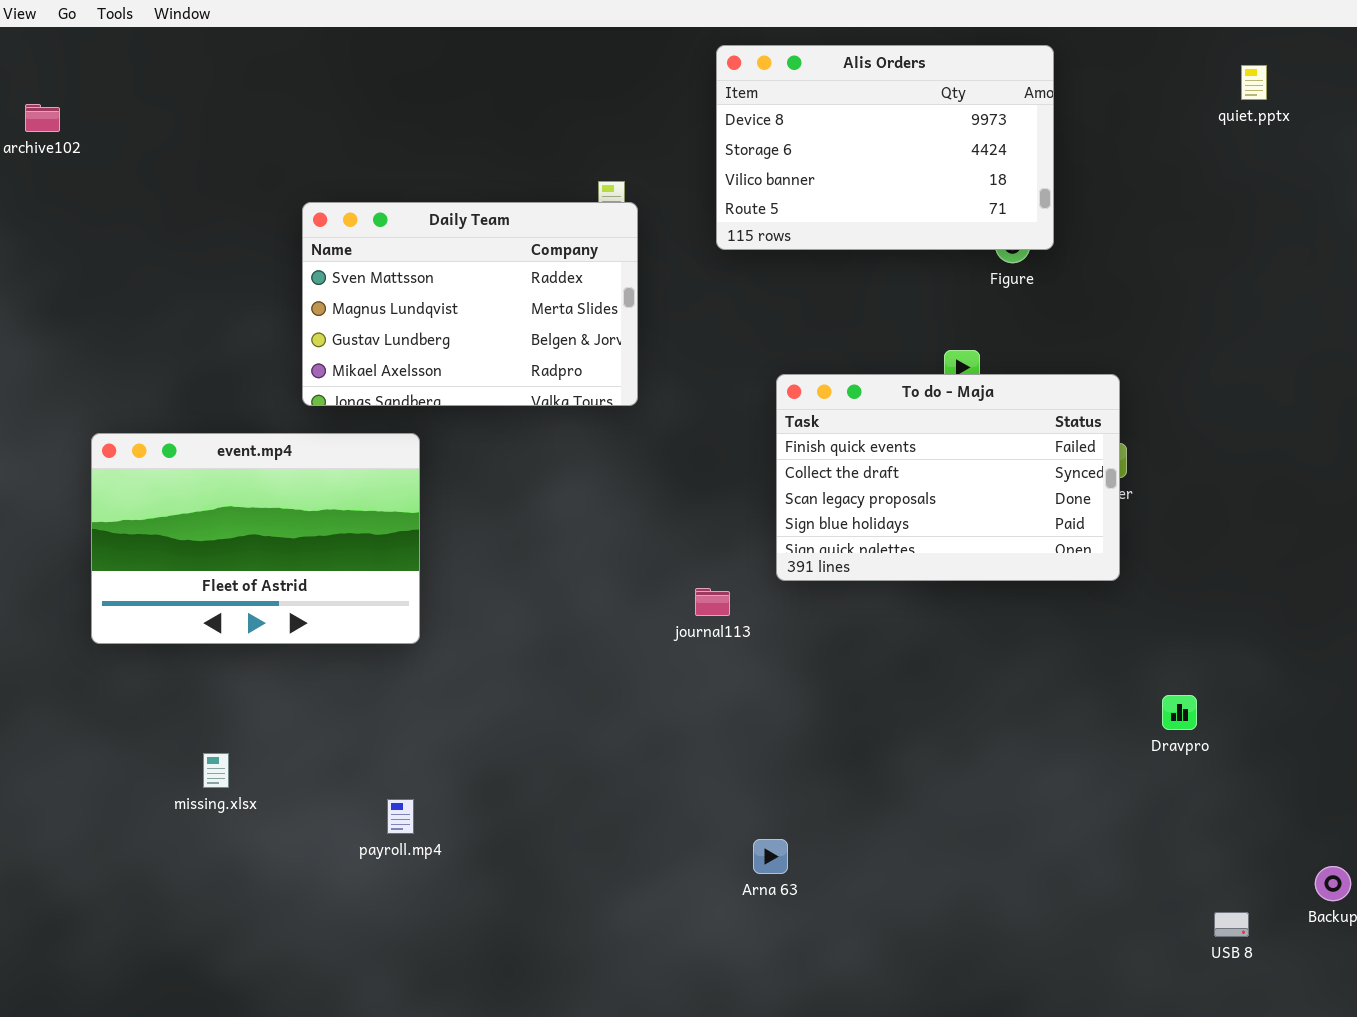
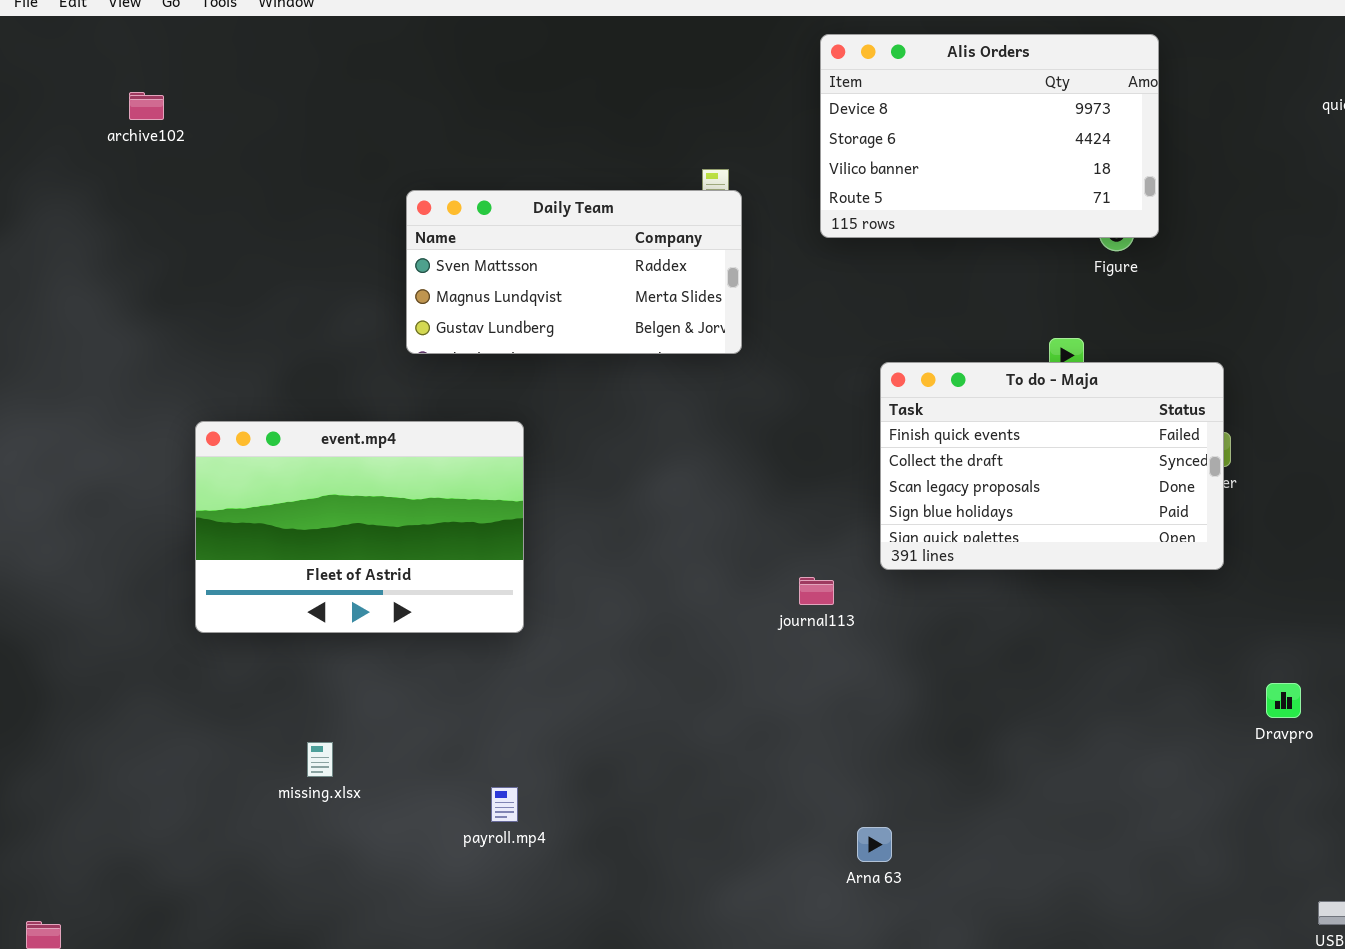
Daily Team: [302,202,638,406] -> [406,190,742,354], resized

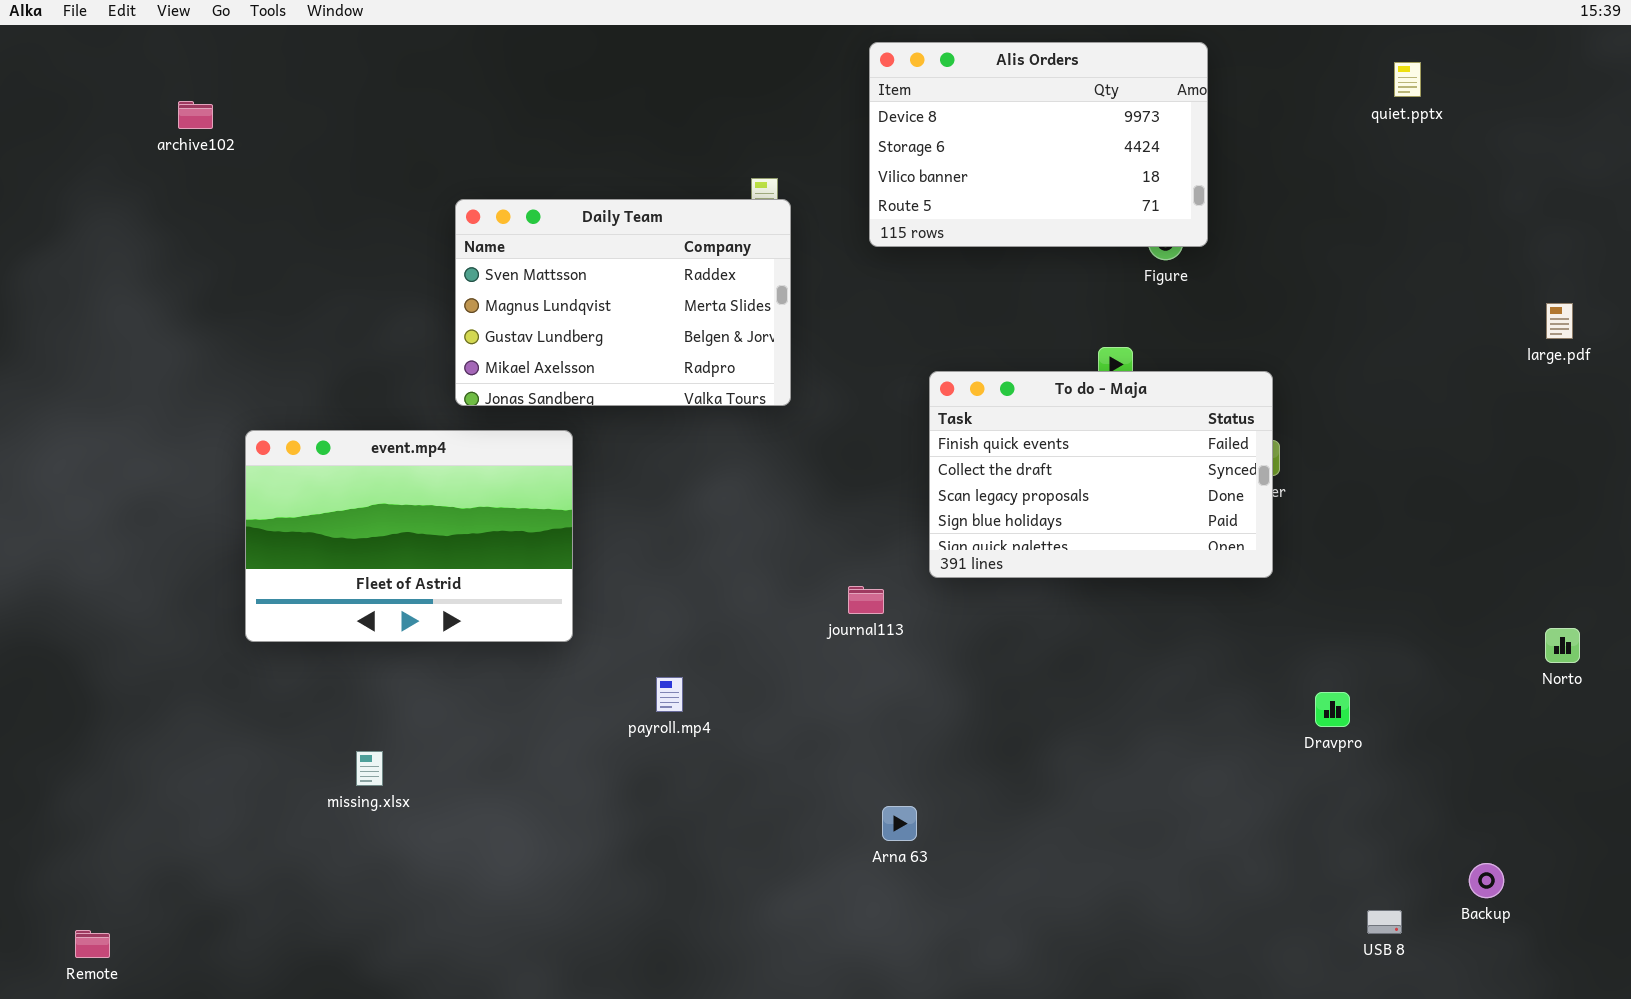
Daily Team: [406,190,742,354] -> [455,199,791,406], resized
payroll.mp4: [491,787,518,822] -> [656,677,683,712], moved
Arna 63: [857,827,892,862] -> [882,806,917,841], moved

